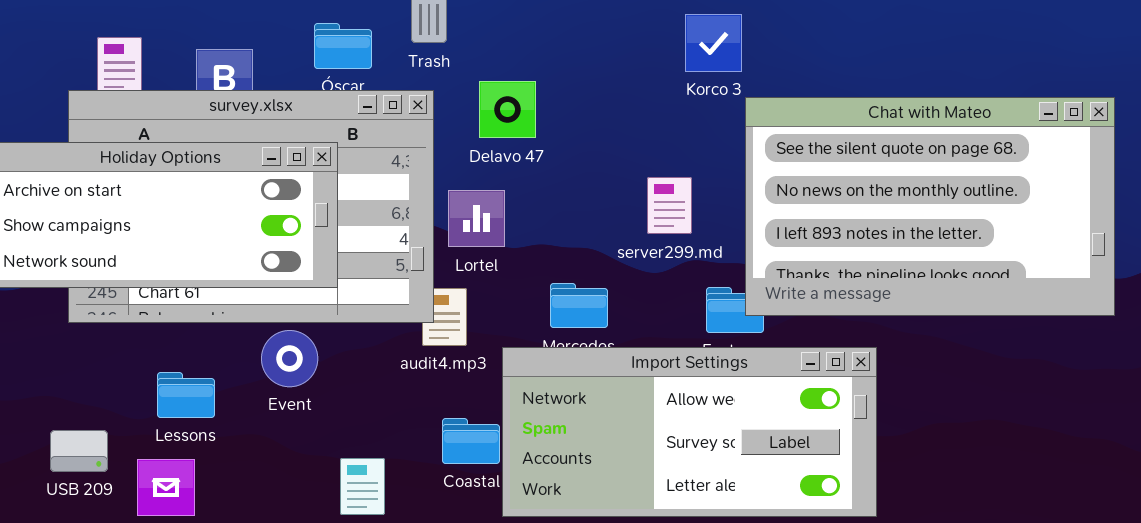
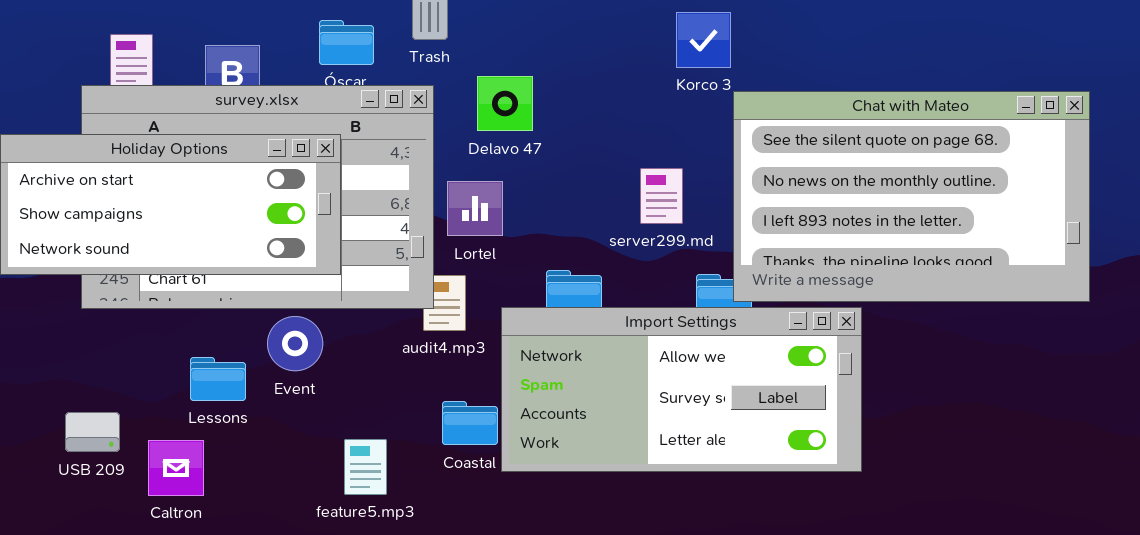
Import Settings: [502,347,877,517] -> [501,307,862,472], moved
Lessons: [157,372,215,418] -> [190,357,246,401], moved

